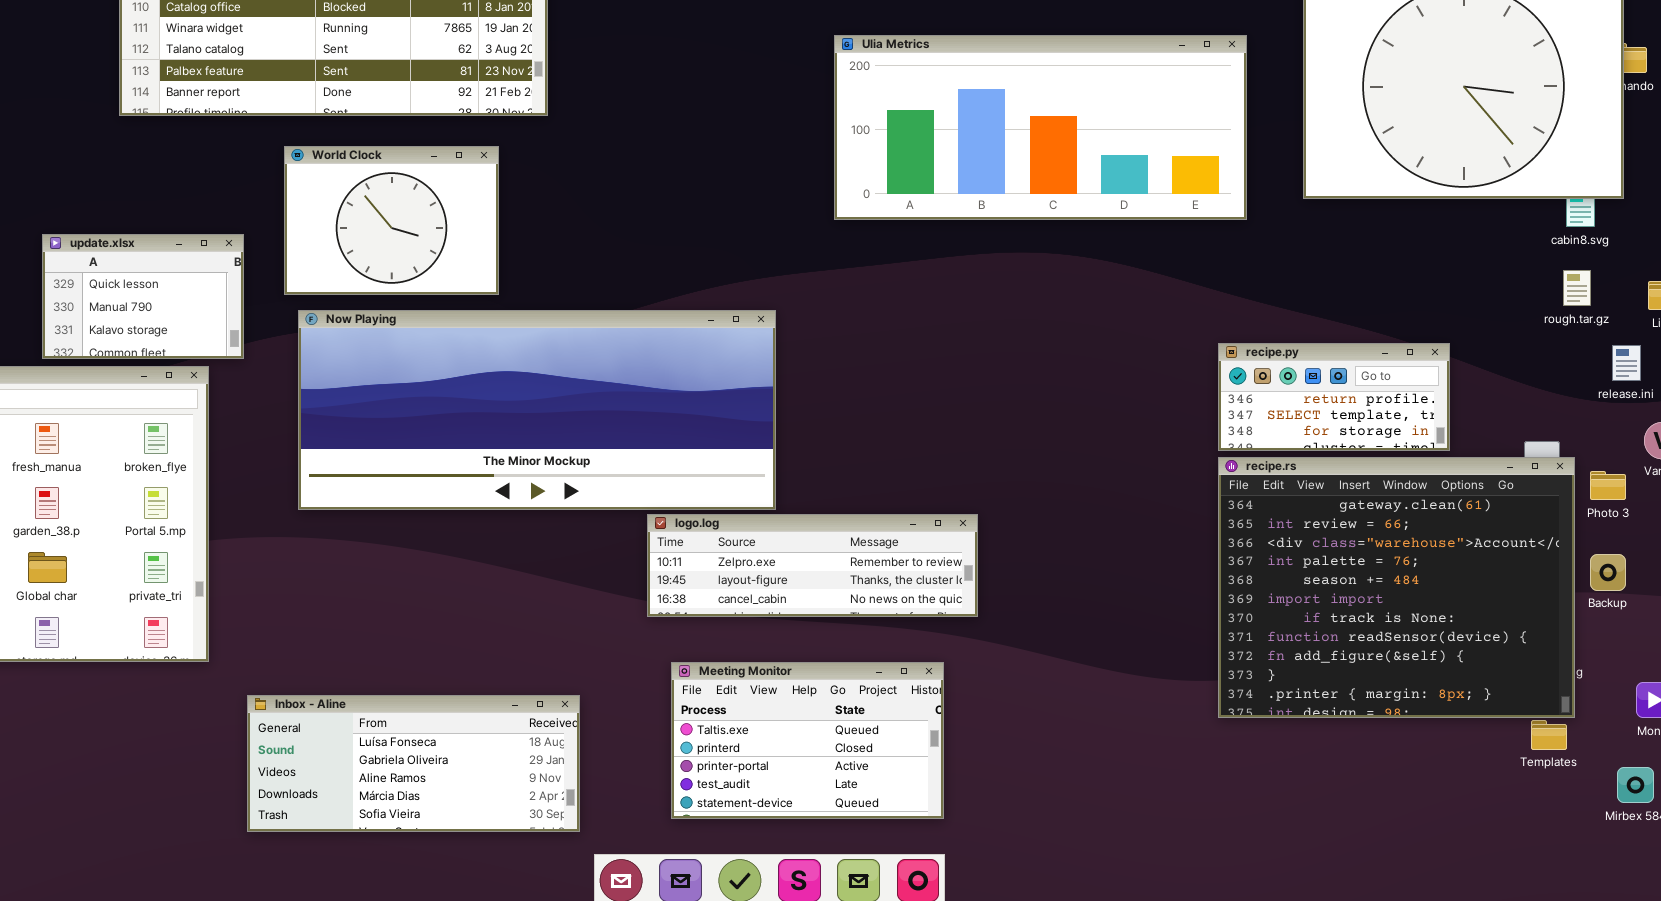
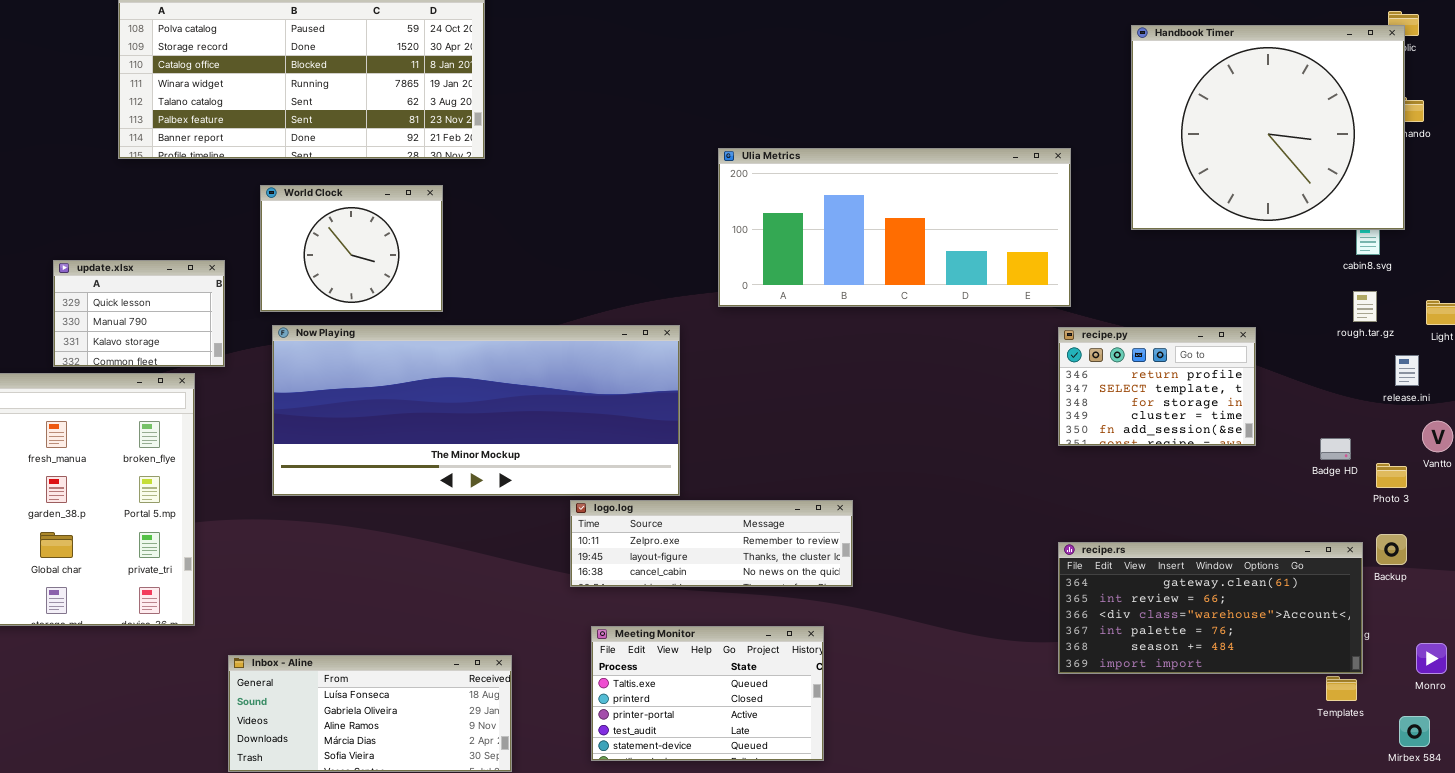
Ulia Metrics: [834,35,1247,220] -> [718,148,1071,307], moved
recipe.py: [1218,343,1450,451] -> [1058,327,1256,446], resized
recipe.rs: [1218,457,1575,718] -> [1058,542,1363,674], resized

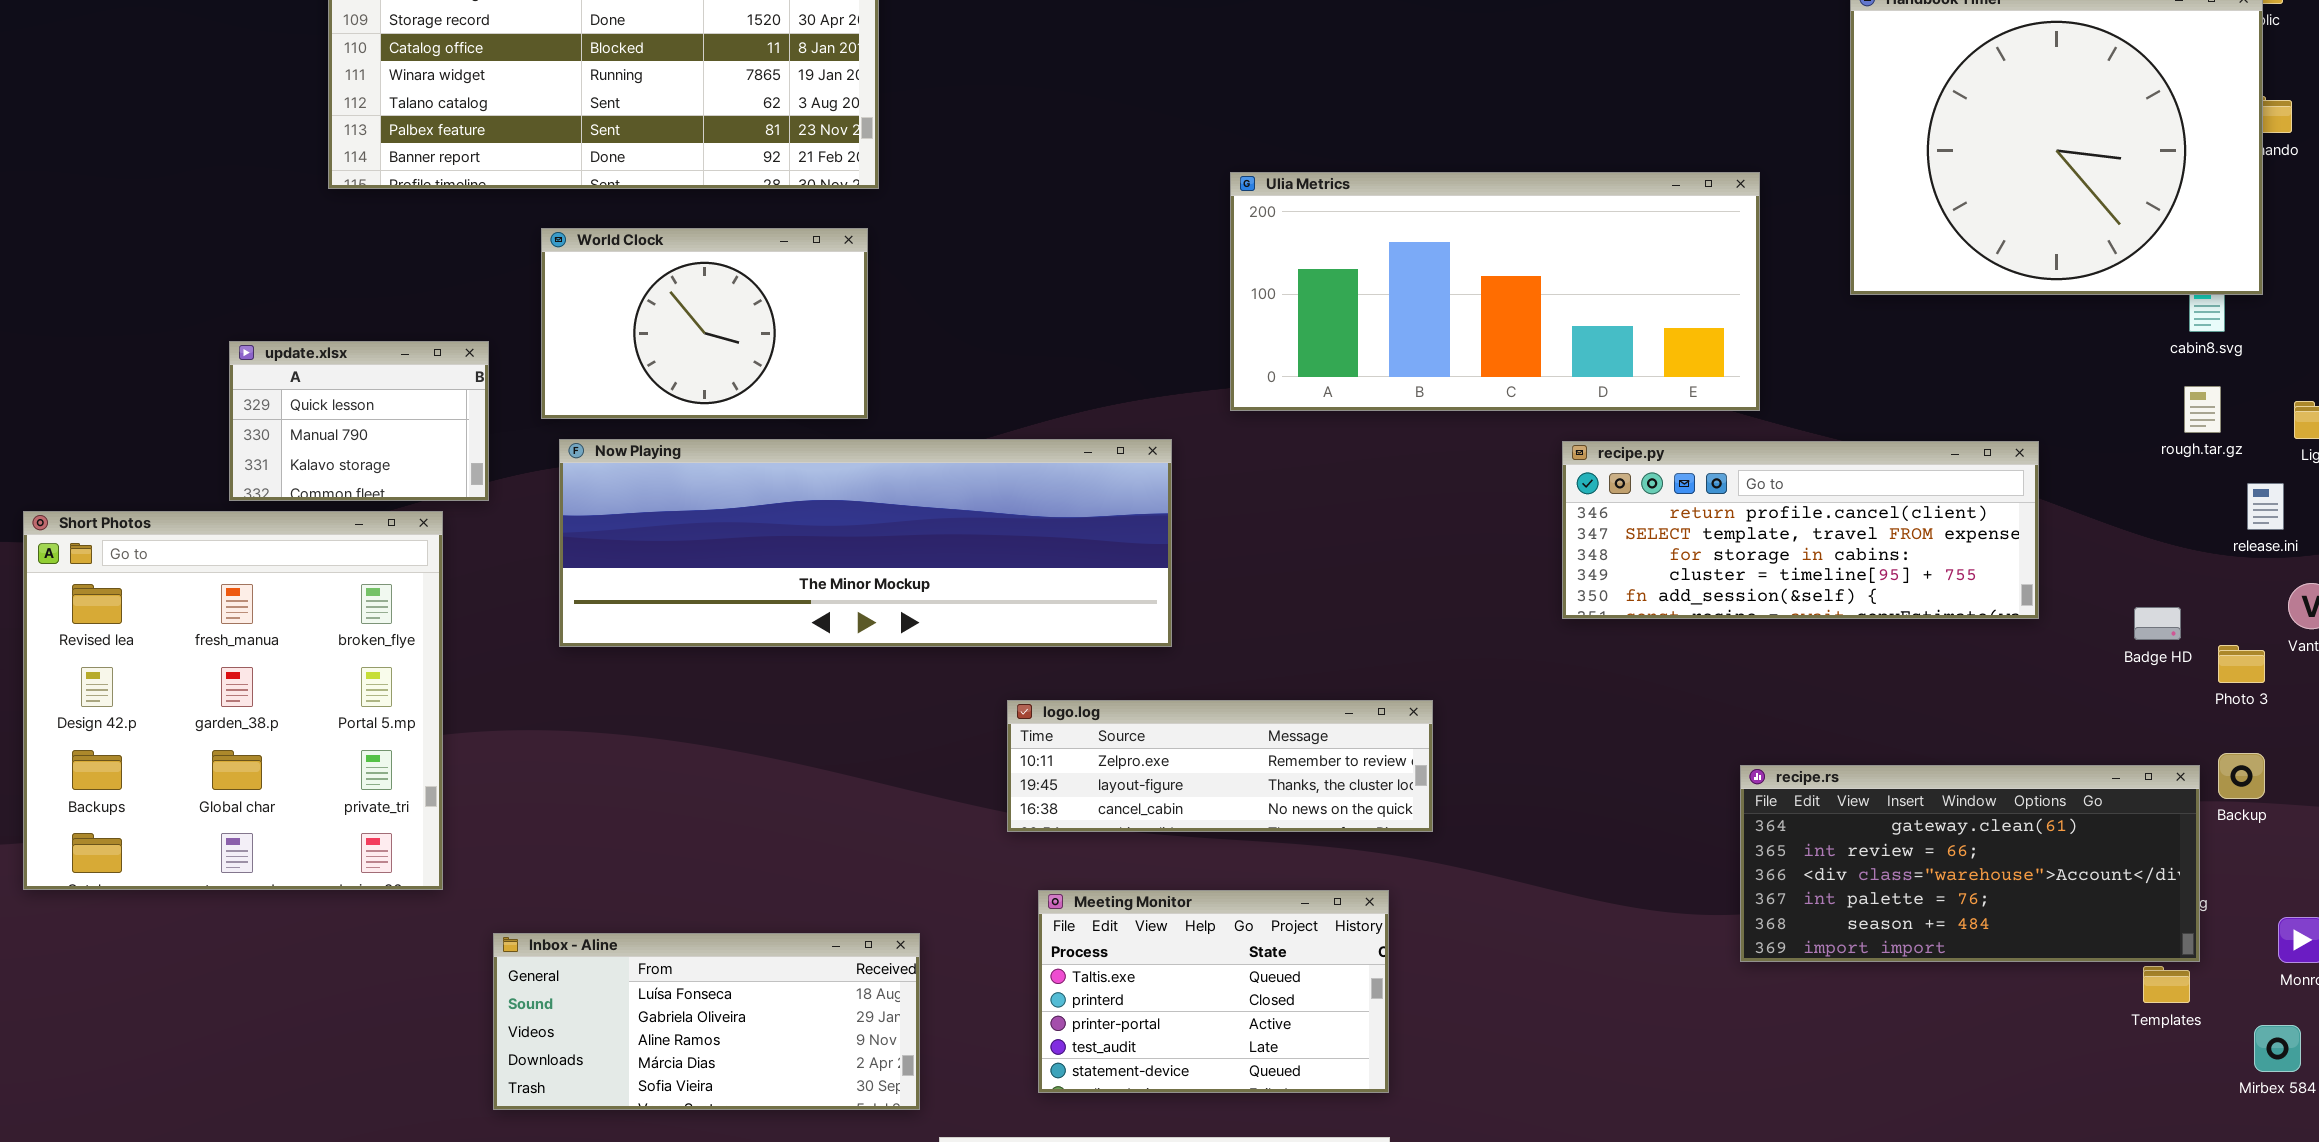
World Clock: [260,185,443,312] -> [541,228,868,419], resized
Now Playing: [272,325,680,496] -> [559,439,1172,647], resized
recipe.py: [1058,327,1256,446] -> [1562,441,2039,619], resized

